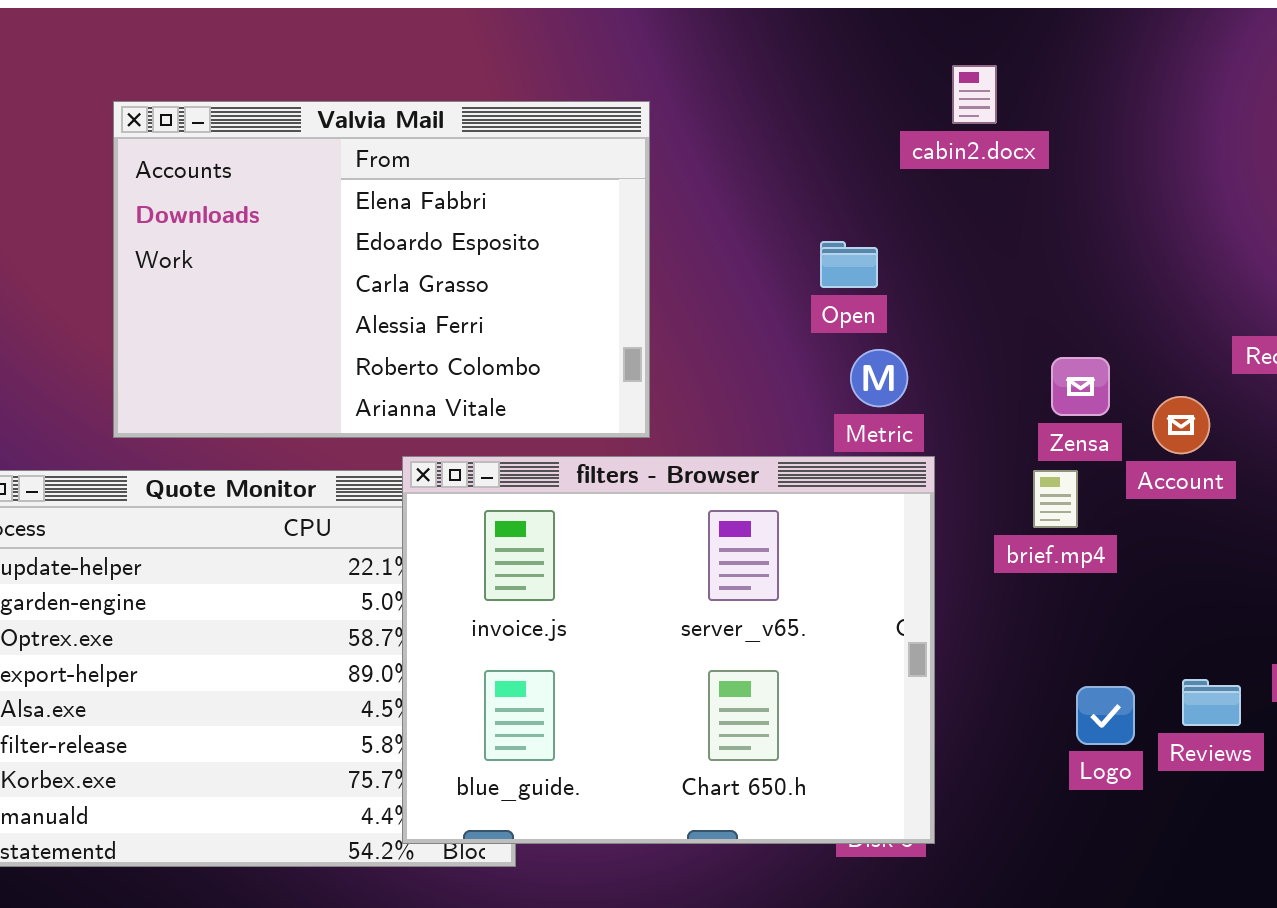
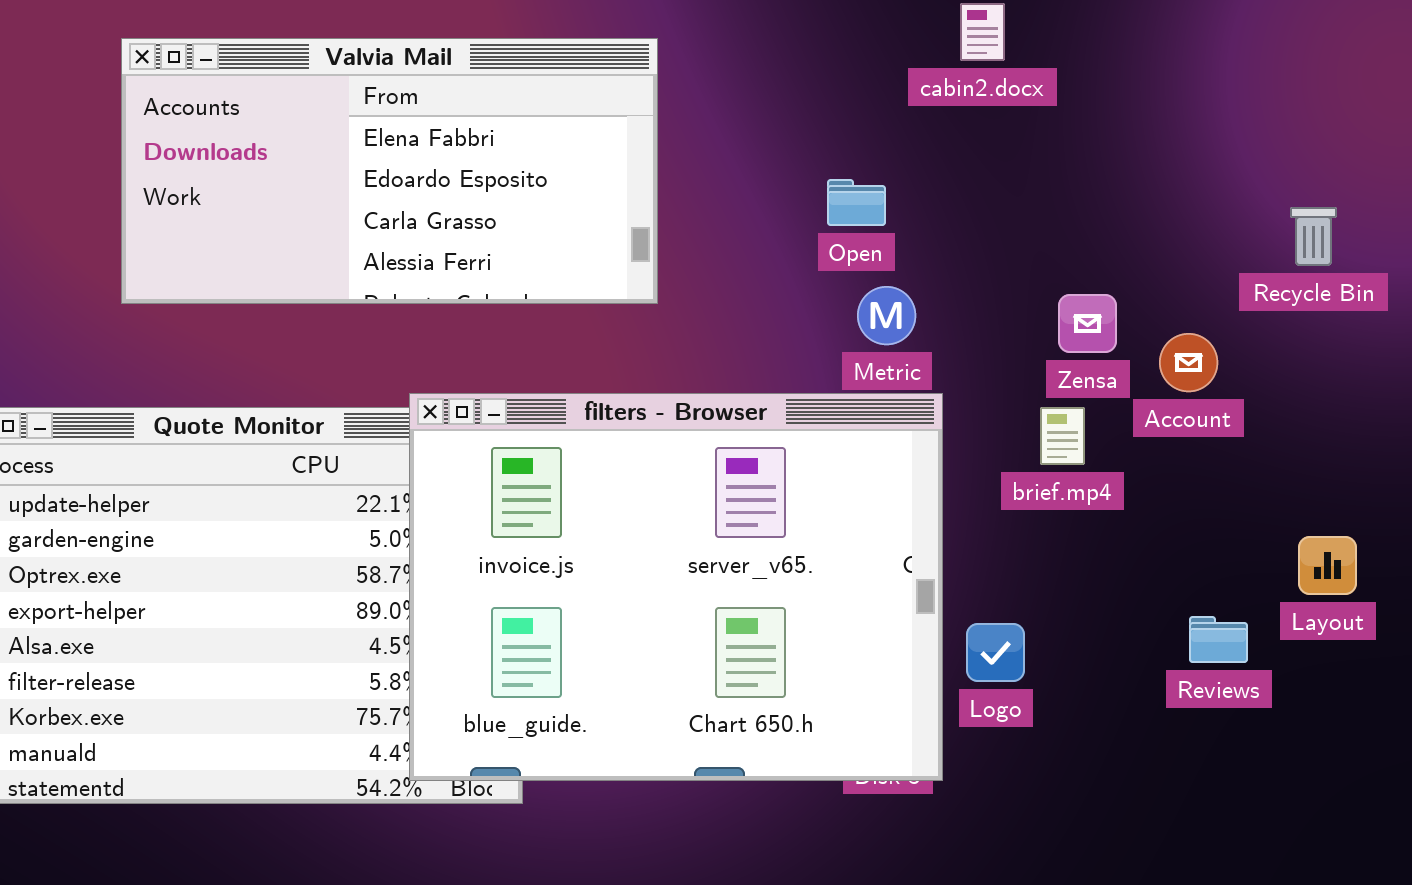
Valvia Mail: [113,101,650,438] -> [121,38,658,304], resized
Logo: [1076,686,1135,745] -> [966,623,1025,682], moved

